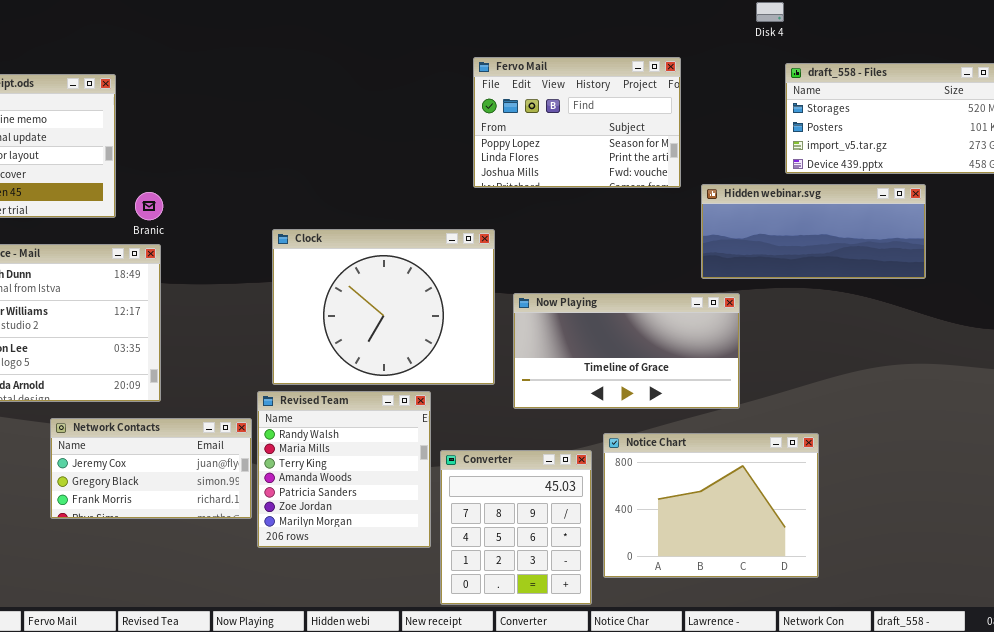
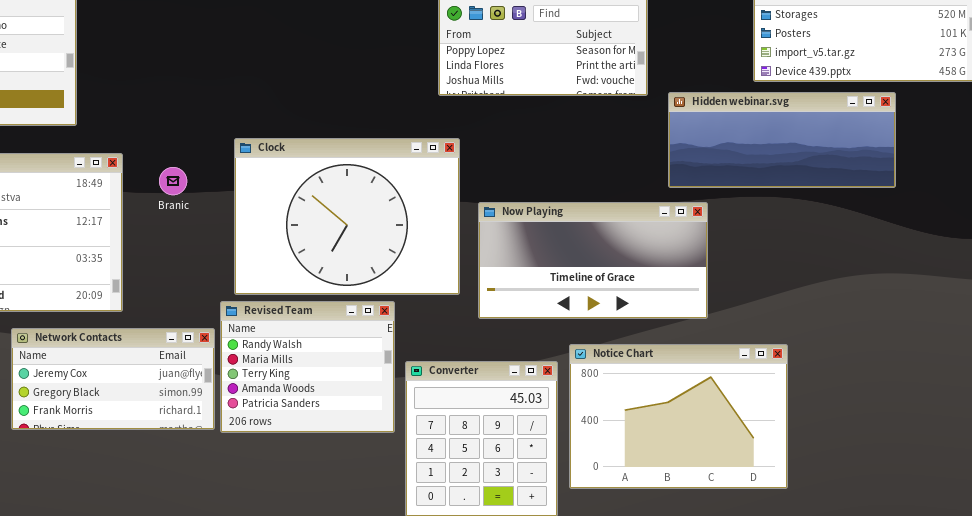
Branic: [135,192,163,220] -> [159,167,187,195], moved
Revised Team: [257,391,431,548] -> [220,301,395,433], resized

